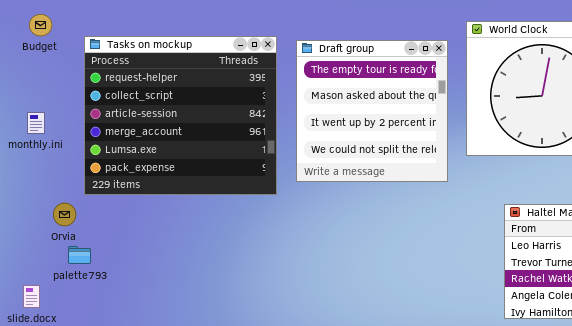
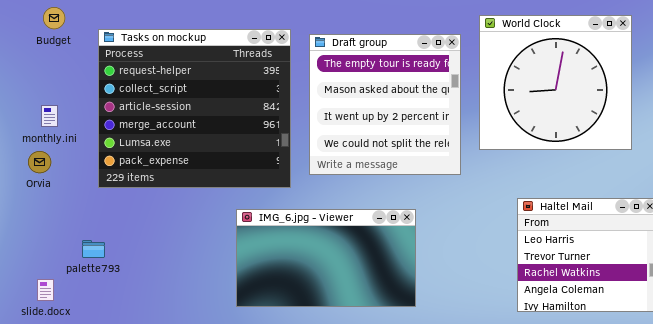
Orvia: [53,203,76,226] -> [28,151,51,173], moved
IMG_6.jpg - Viewer: none -> [236,209,416,307], opened

